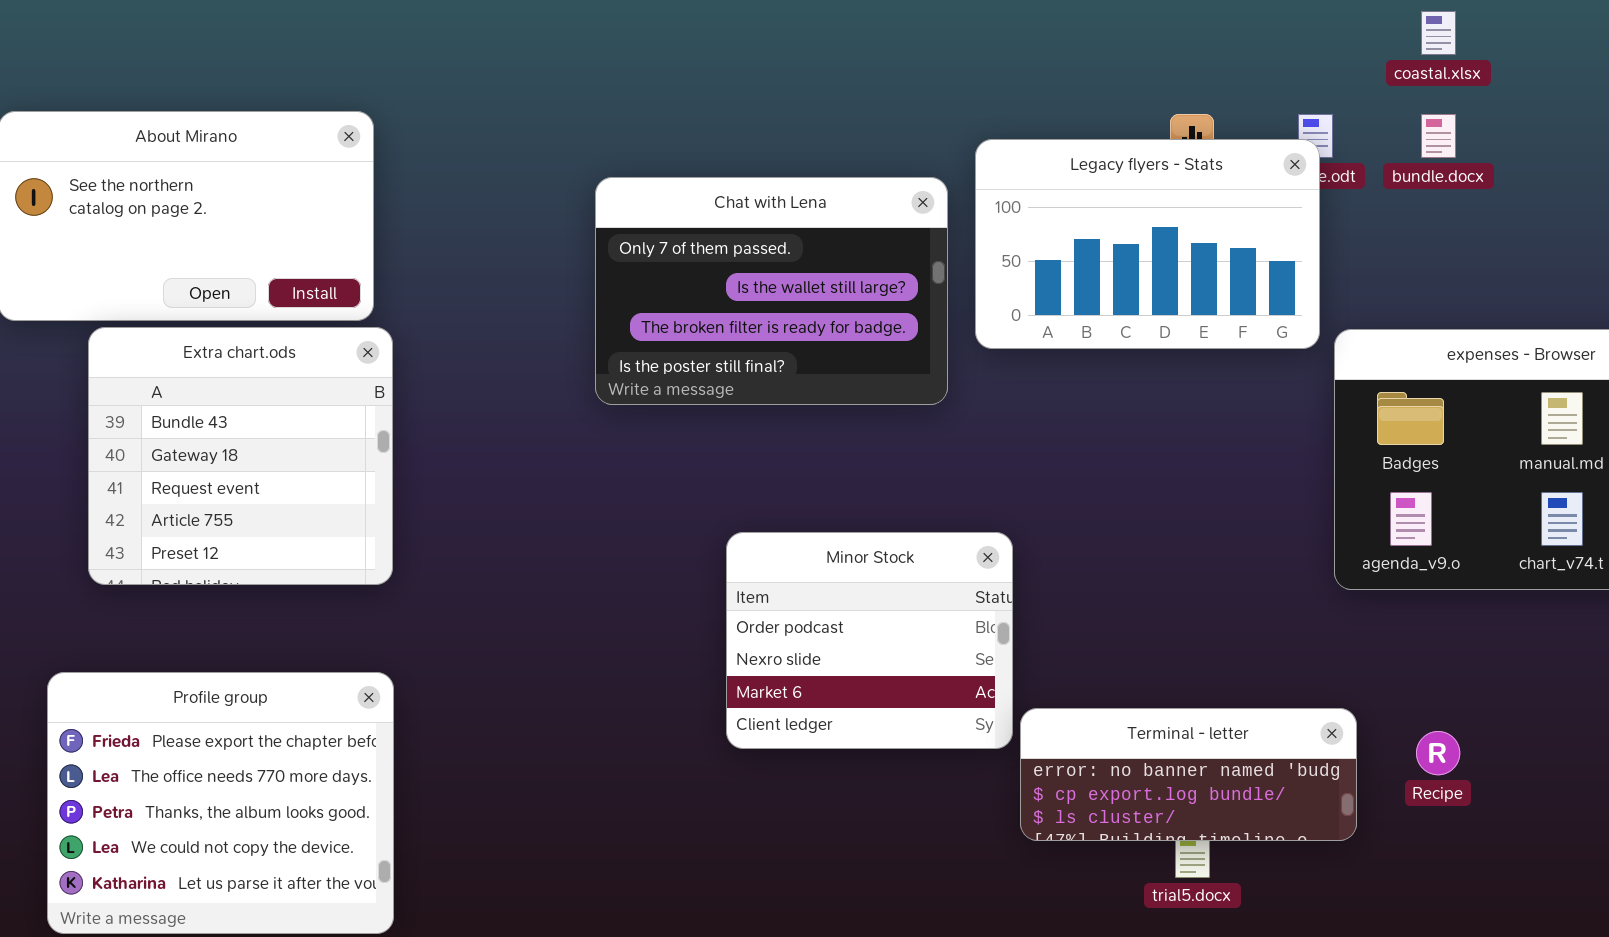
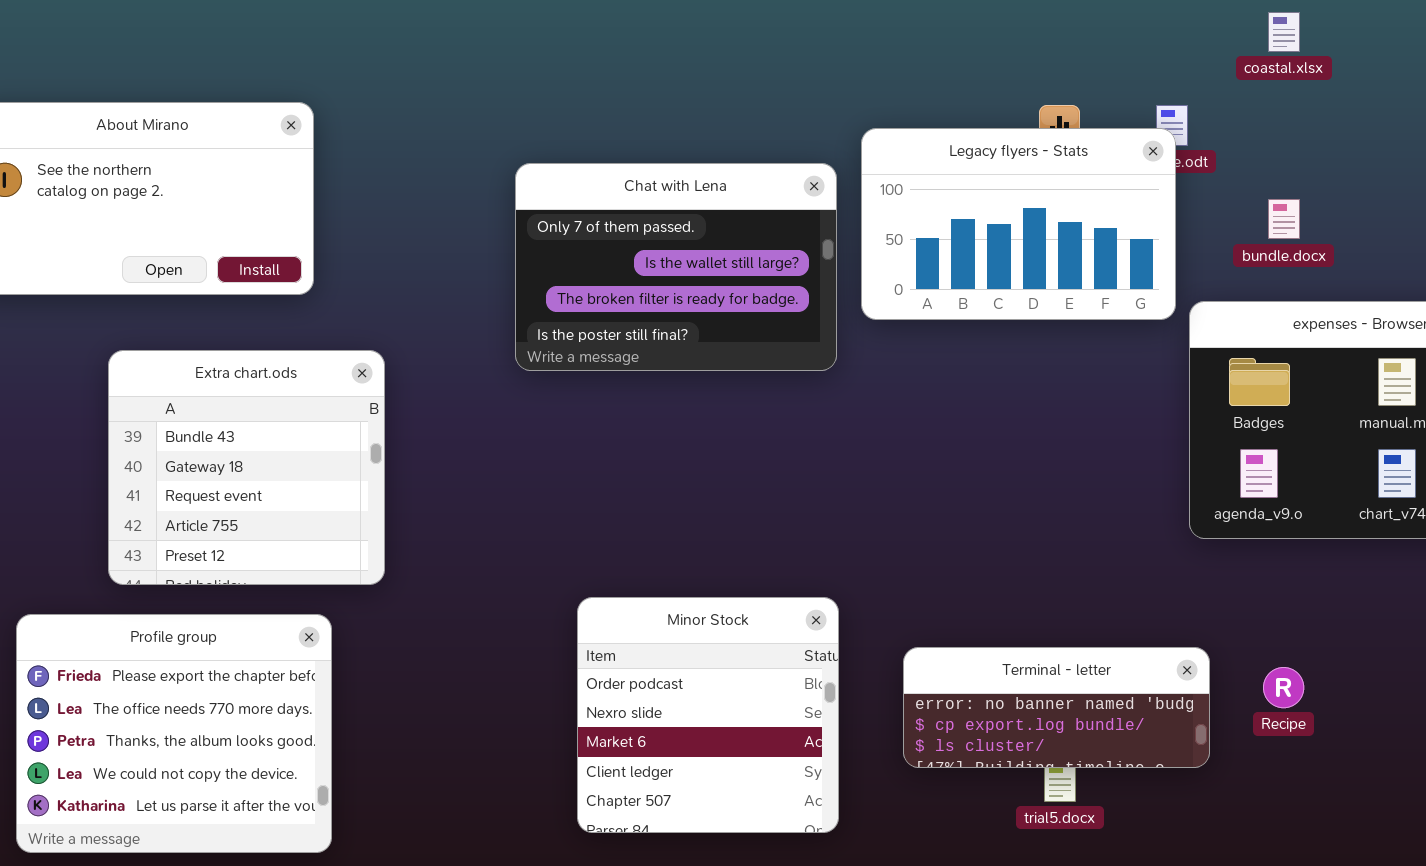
bundle.docx: [1421,114,1456,158] -> [1268,199,1300,239], moved
Extra chart.ods: [88,327,393,585] -> [108,350,385,585], moved
Minor Stock: [726,532,1013,749] -> [577,597,839,833], moved, resized

